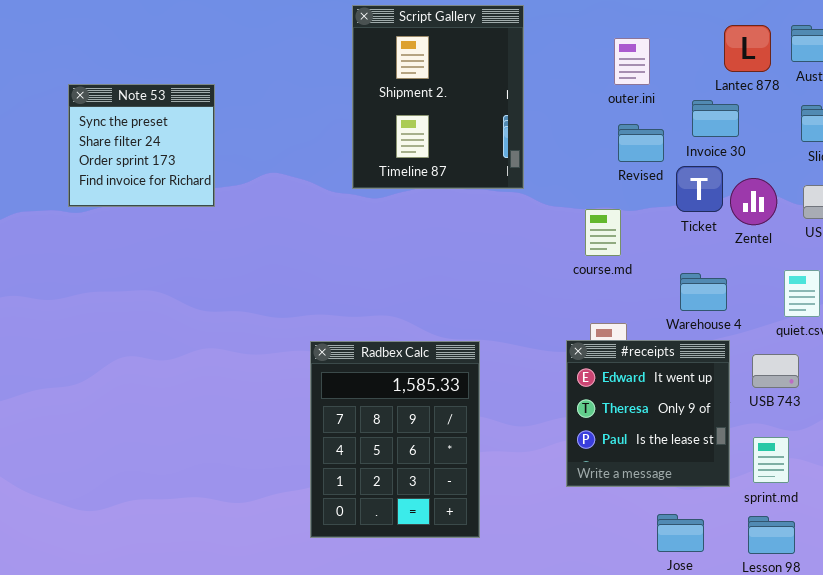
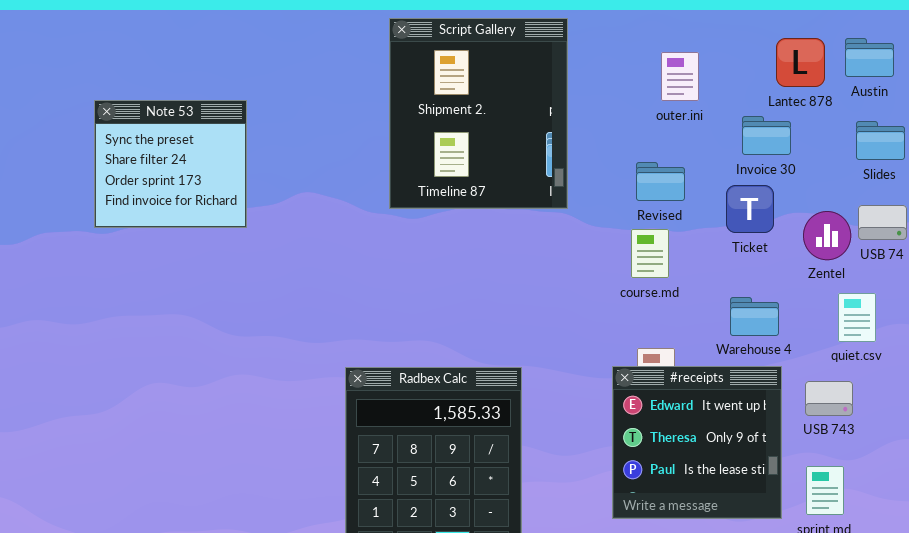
Revised: [618,124,664,162] -> [636,162,685,201], moved
Zentel: [730,178,777,225] -> [803,211,851,260], moved

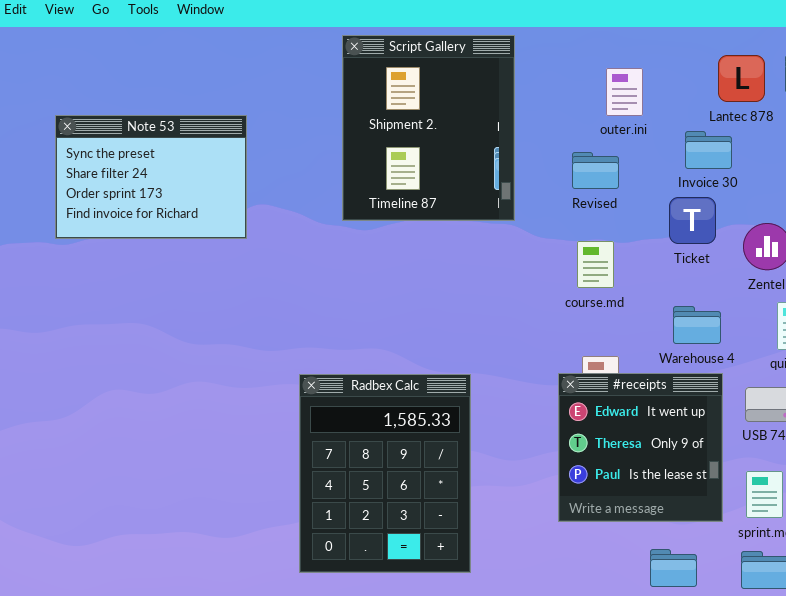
Note 53: [94,100,247,228] -> [55,115,247,239], resized
Revised: [636,162,685,201] -> [572,152,619,189], moved

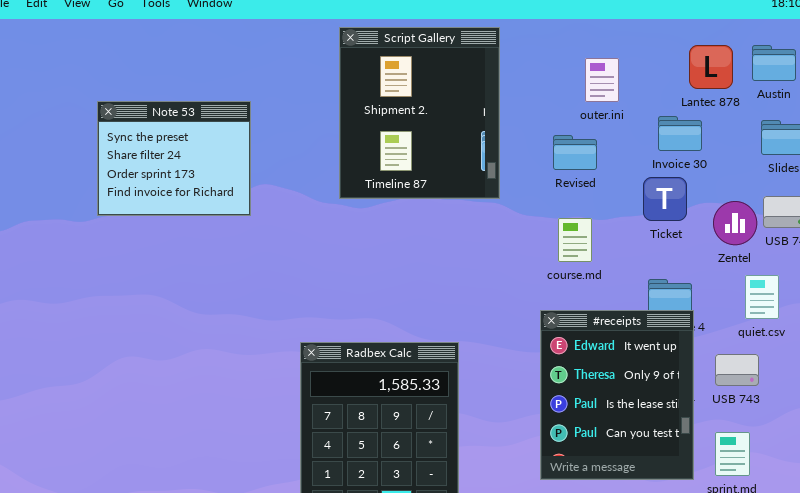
Note 53: [55,115,247,239] -> [97,101,251,216], resized
#receipts: [558,373,723,522] -> [540,310,694,480], resized

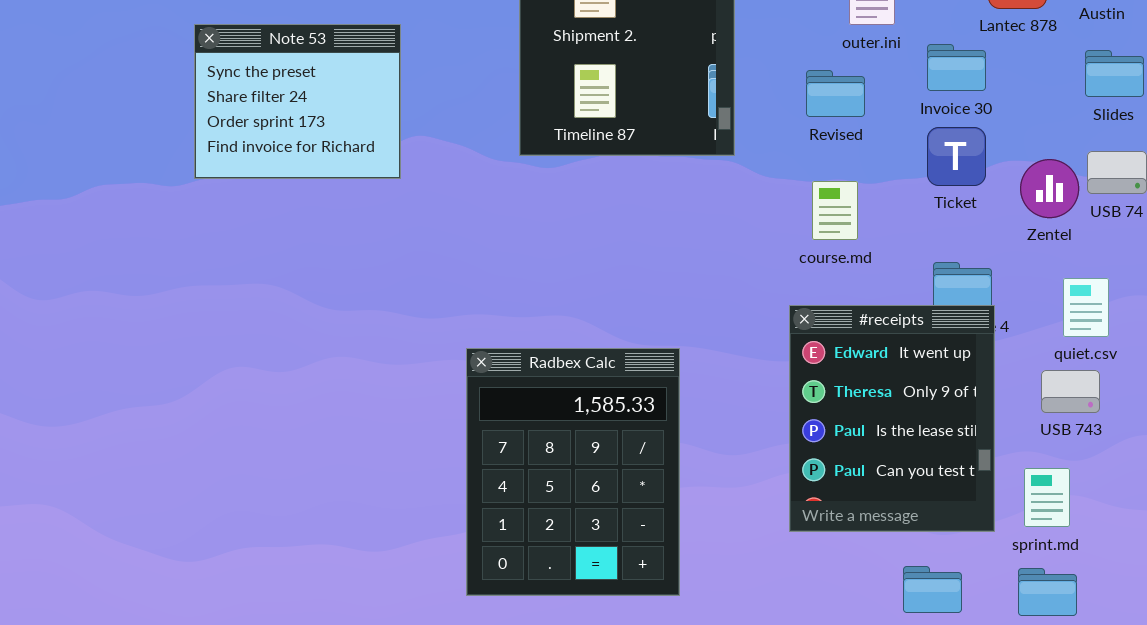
Invoice 30: [658,116,702,151] -> [927,44,986,91], moved
quiet.csv: [745,275,779,319] -> [1063,278,1109,337], moved
USB 743: [715,354,759,386] -> [1041,370,1100,413], moved

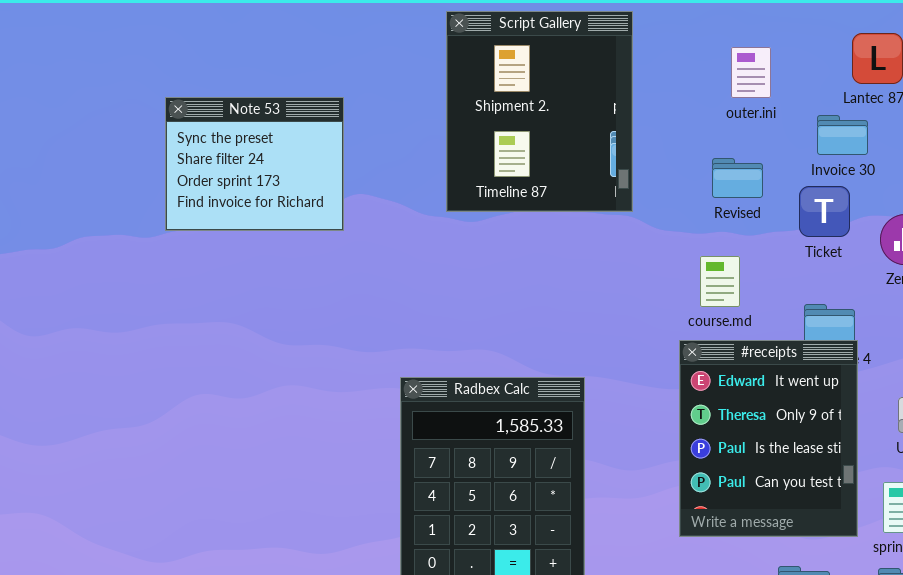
Invoice 30: [927,44,986,91] -> [817,115,868,155], moved
Revised: [806,70,865,117] -> [712,158,763,198], moved
course.md: [812,181,858,240] -> [700,256,740,307], moved

